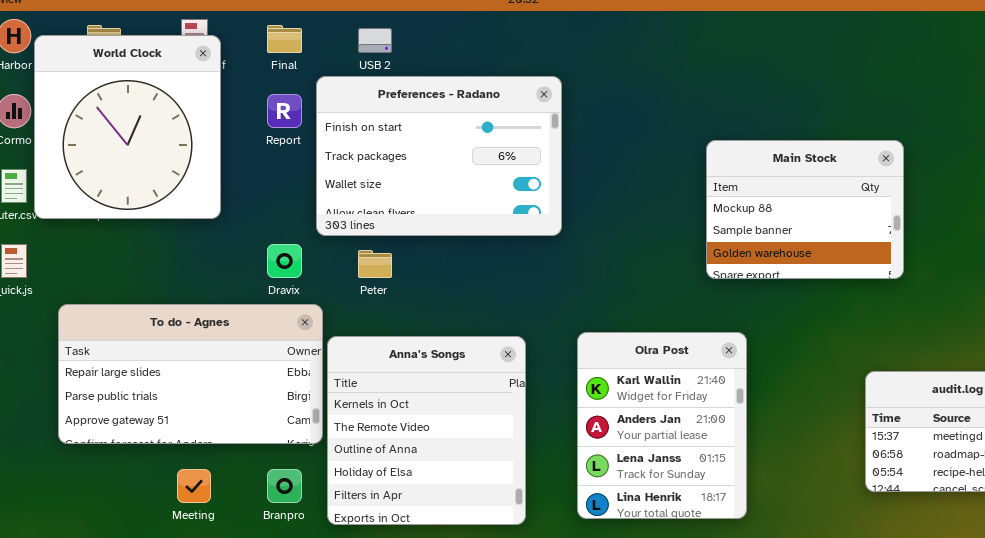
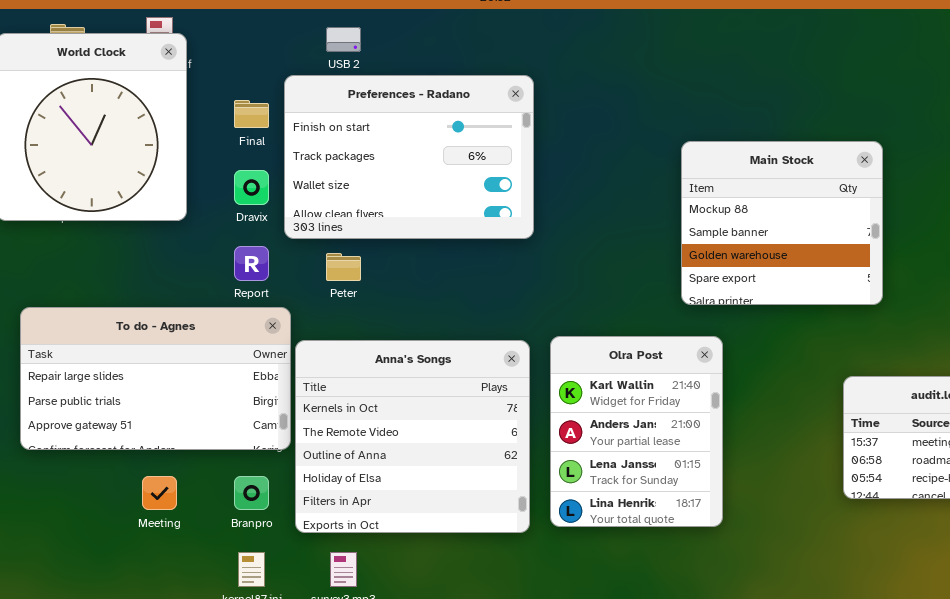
Final: [267,25,302,53] -> [234,100,269,128], moved
Report: [267,94,302,128] -> [234,246,269,281], moved
Main Stock: [706,140,904,279] -> [681,141,883,305], resized
Dravix: [267,244,302,278] -> [234,170,269,205], moved
Anna's Songs: [327,336,526,525] -> [295,340,530,533], resized

